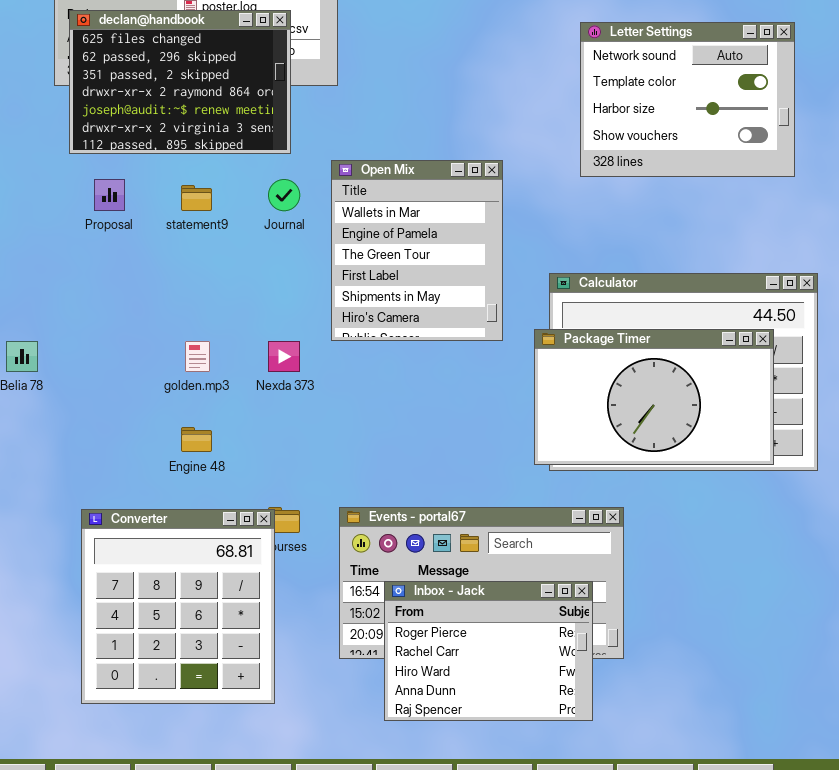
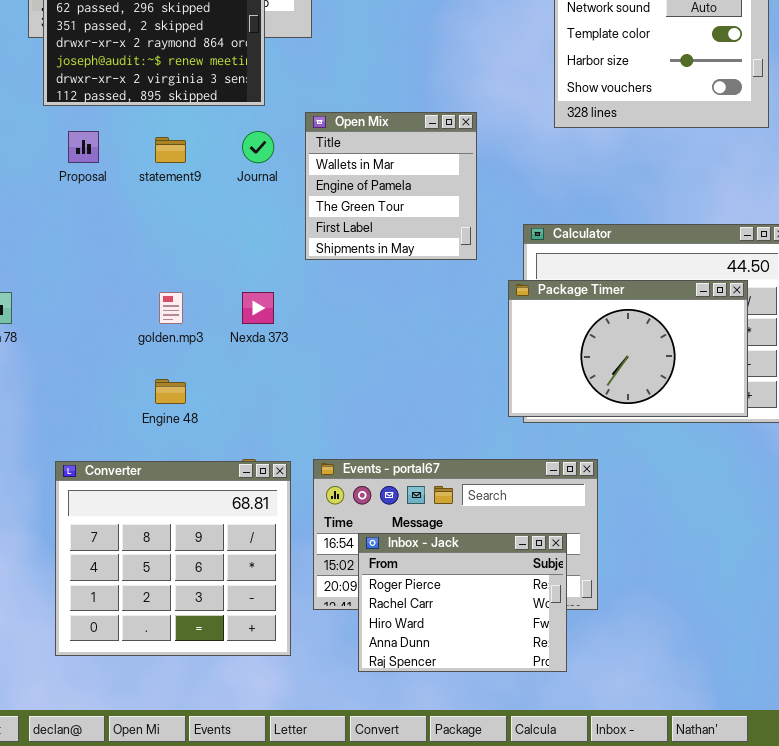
Open Mix: [331,160,503,341] -> [305,112,477,260], resized
Converter: [81,509,275,704] -> [55,461,291,656], resized

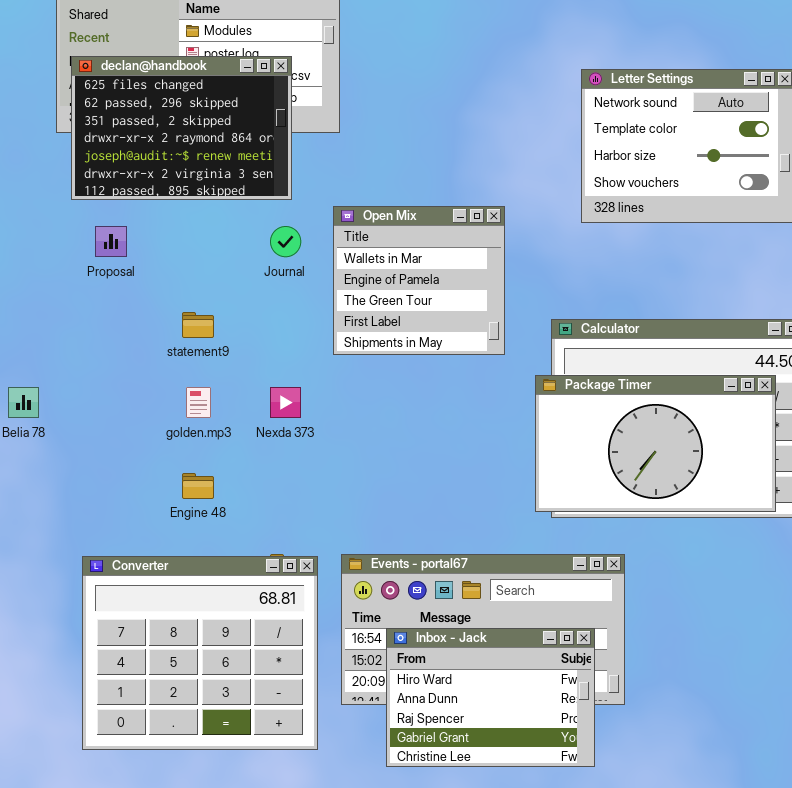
statement9: [155,137,186,163] -> [182,312,214,338], moved
Inbox - Jack: [358,533,567,672] -> [386,628,595,767], scrolled down 2 rows

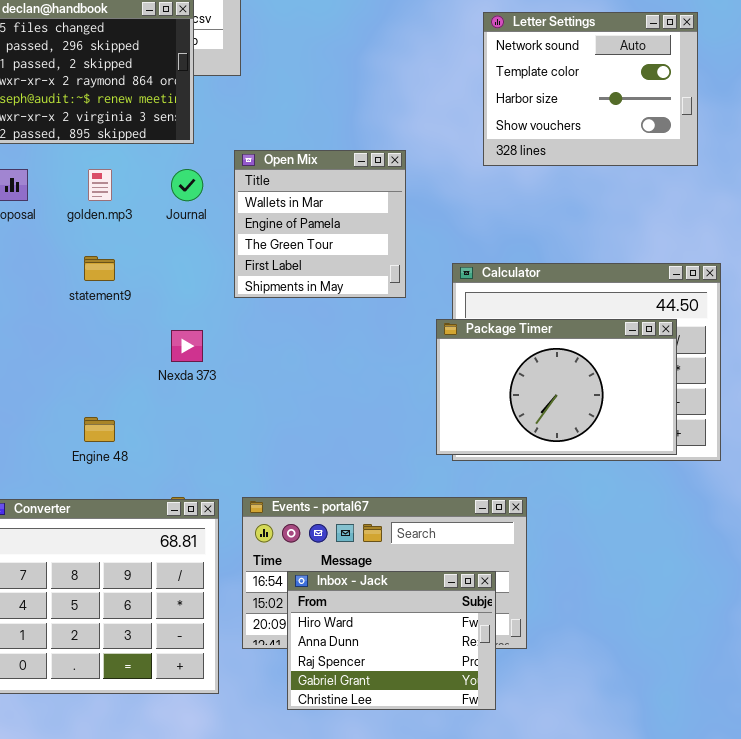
golden.mp3: [186,387,211,418] -> [88,169,112,201], moved

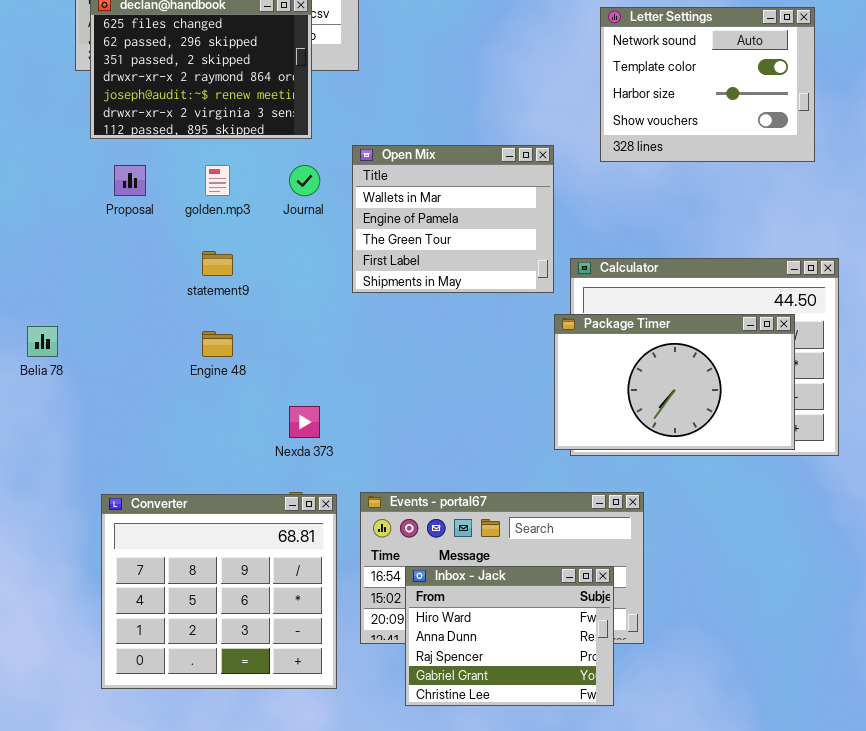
Open Mix: [234,150,406,298] -> [352,145,554,293], resized
Nexda 373: [171,330,203,362] -> [289,406,320,438], moved
Engine 48: [84,417,115,442] -> [202,331,233,357], moved

